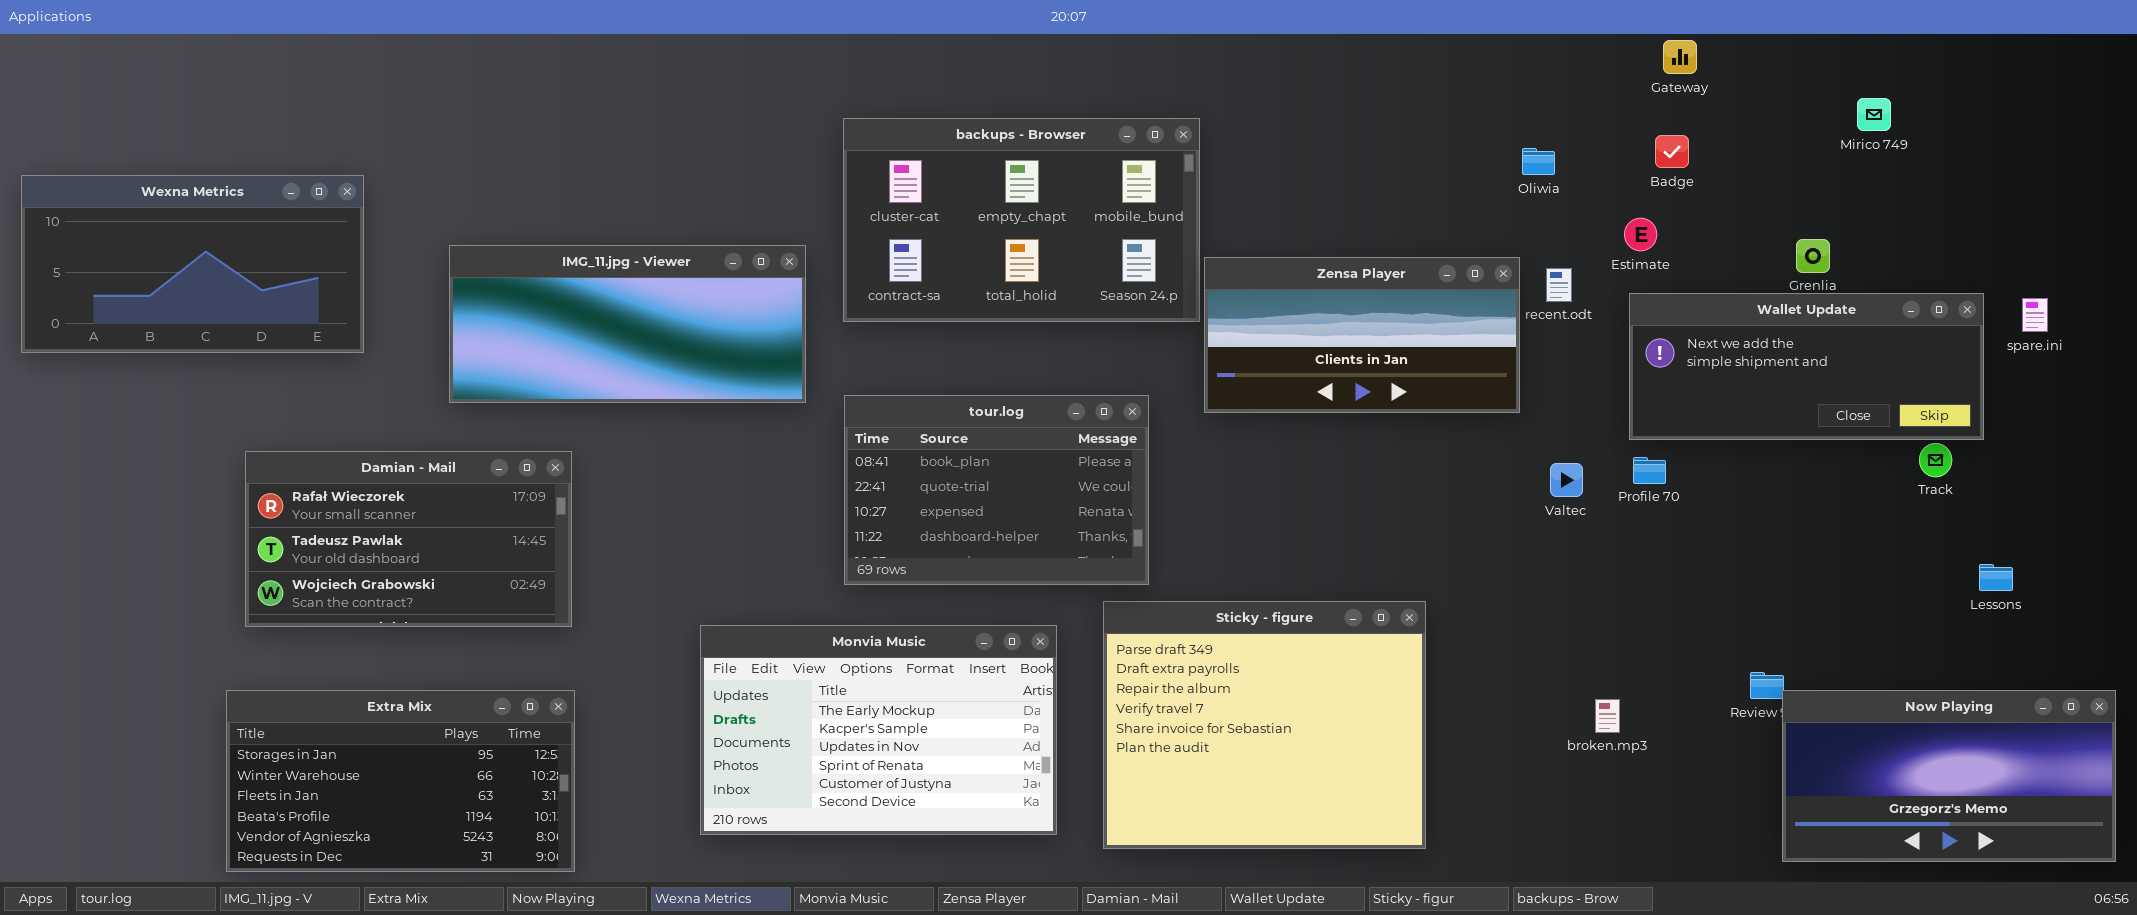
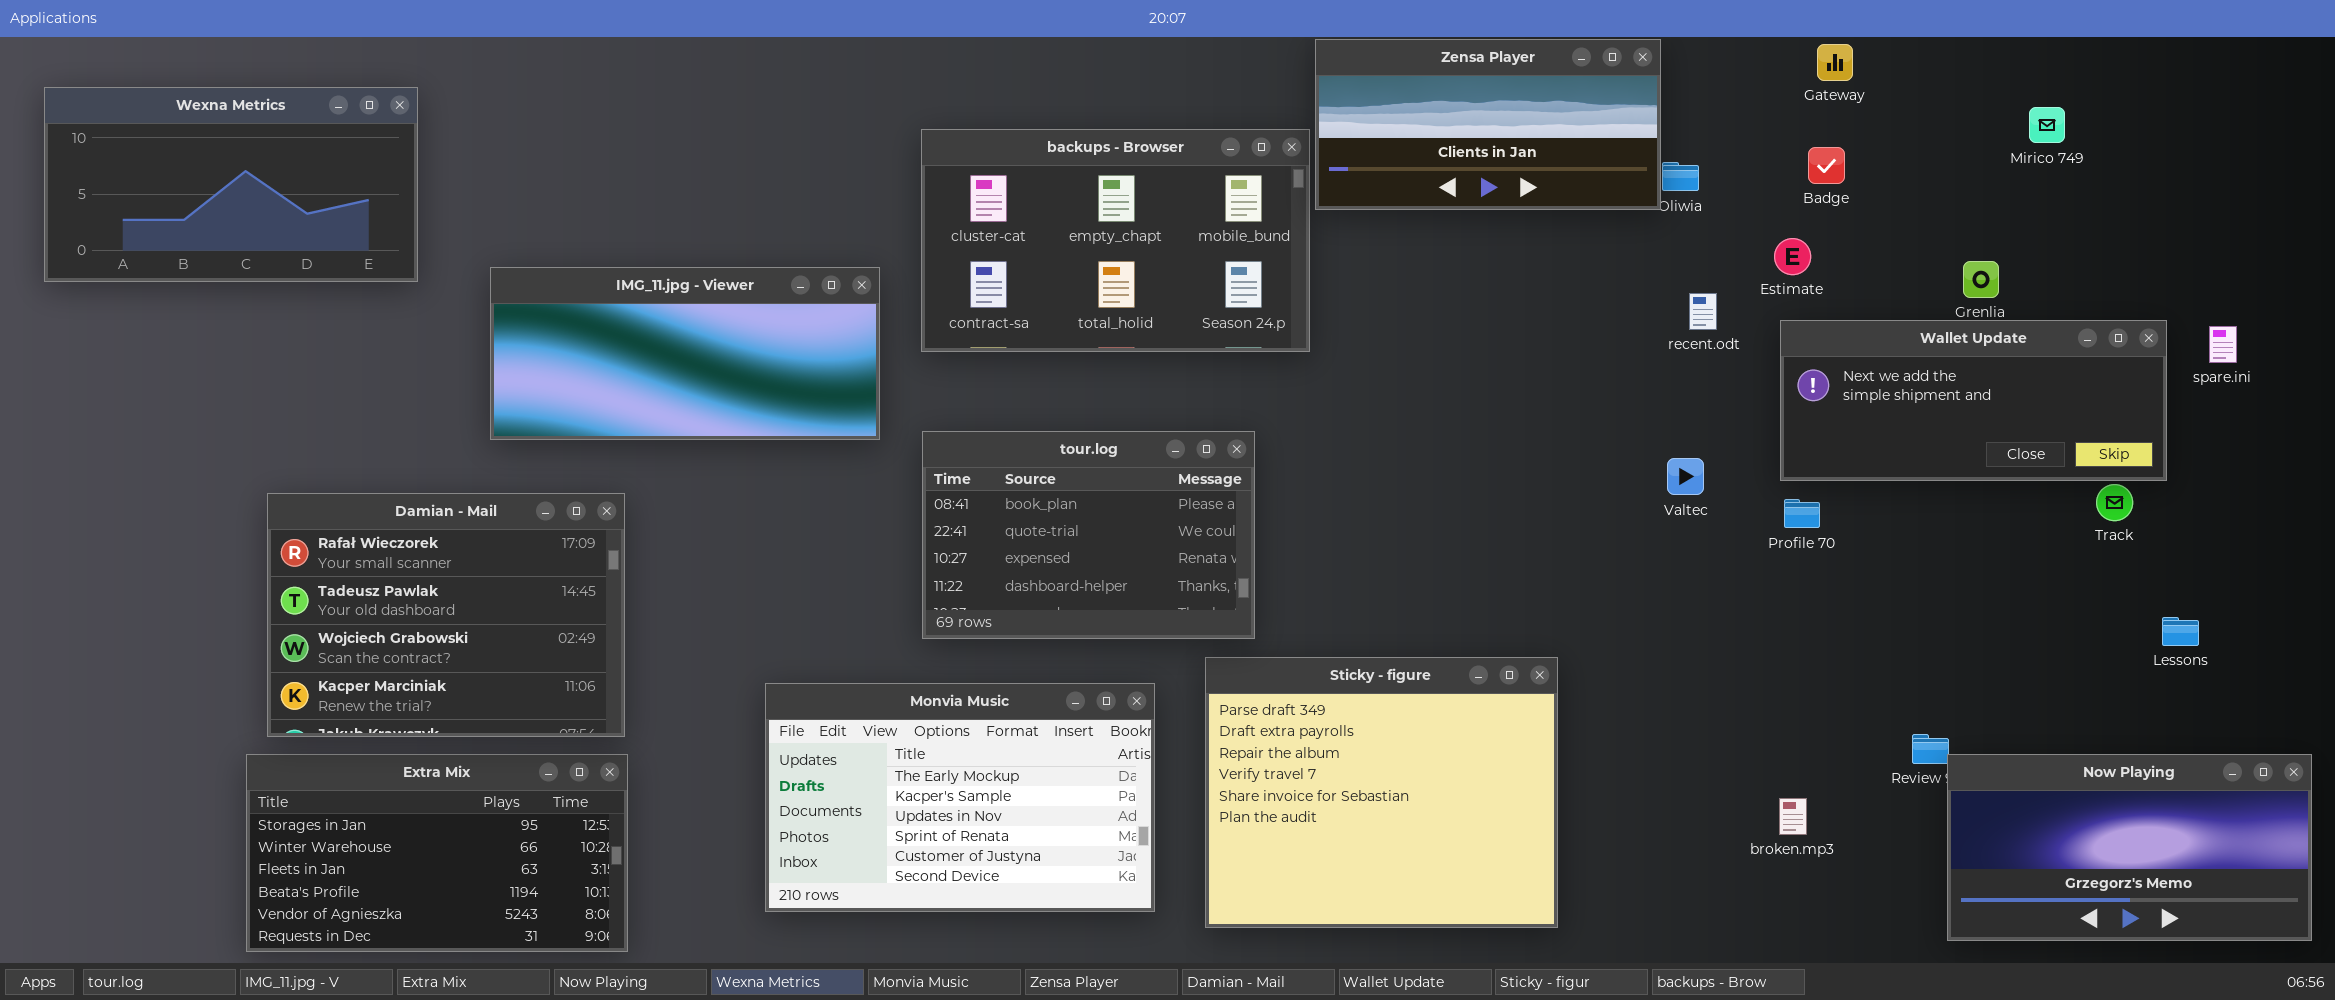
Wexna Metrics: [21,175,364,353] -> [44,87,418,282], moved
Zensa Player: [1204,257,1520,413] -> [1315,39,1661,210], moved
Damian - Mail: [245,451,572,627] -> [267,493,625,737], resized
Valtec: [1550,463,1583,497] -> [1667,458,1704,495], moved
broken.mp3: [1595,699,1620,733] -> [1779,798,1807,835], moved

